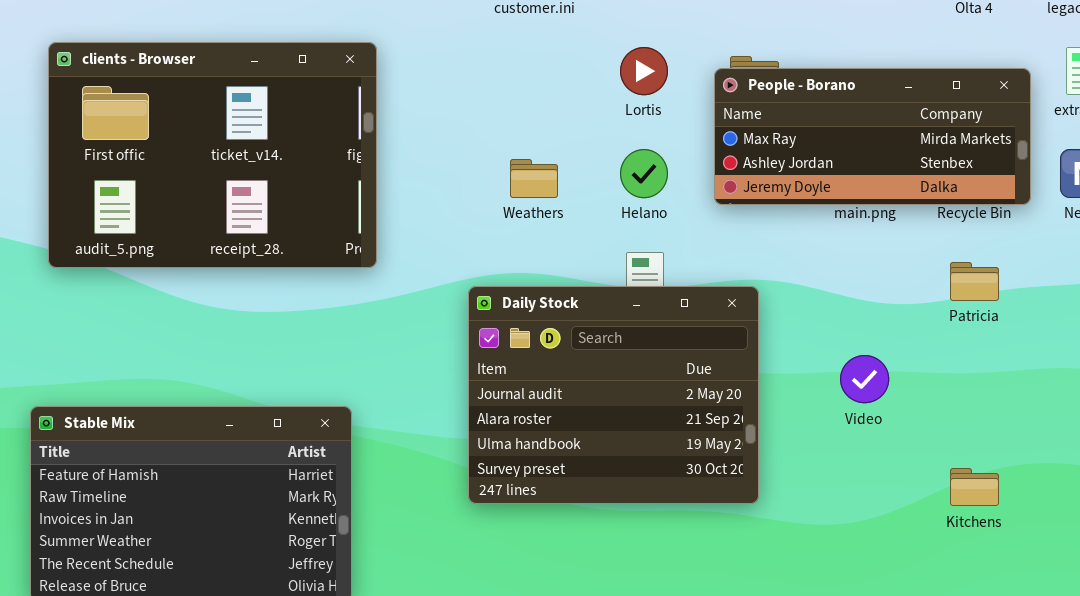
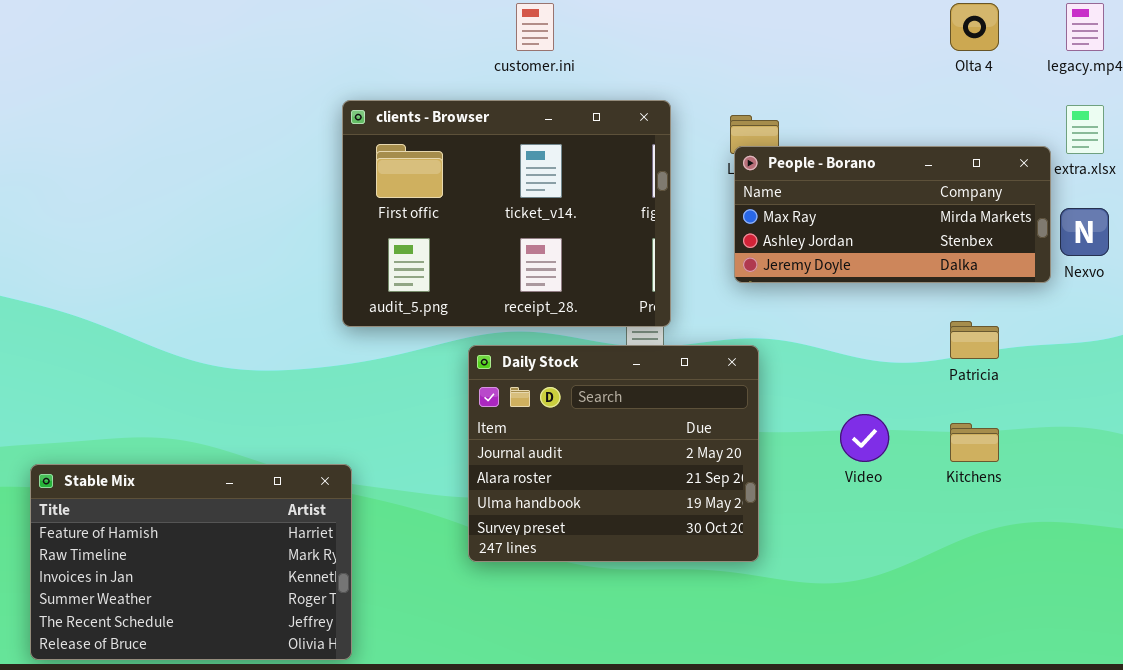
clients - Browser: [48,42,377,268] -> [342,100,671,327], moved
People - Borano: [714,68,1031,205] -> [734,146,1051,283], moved
Kitchens: [950,468,999,506] -> [950,423,999,462], moved

